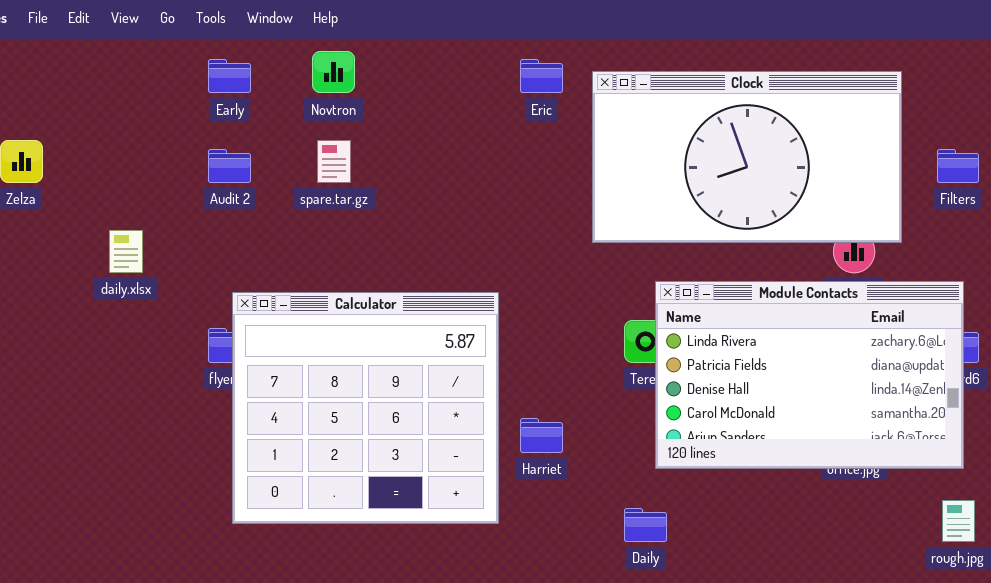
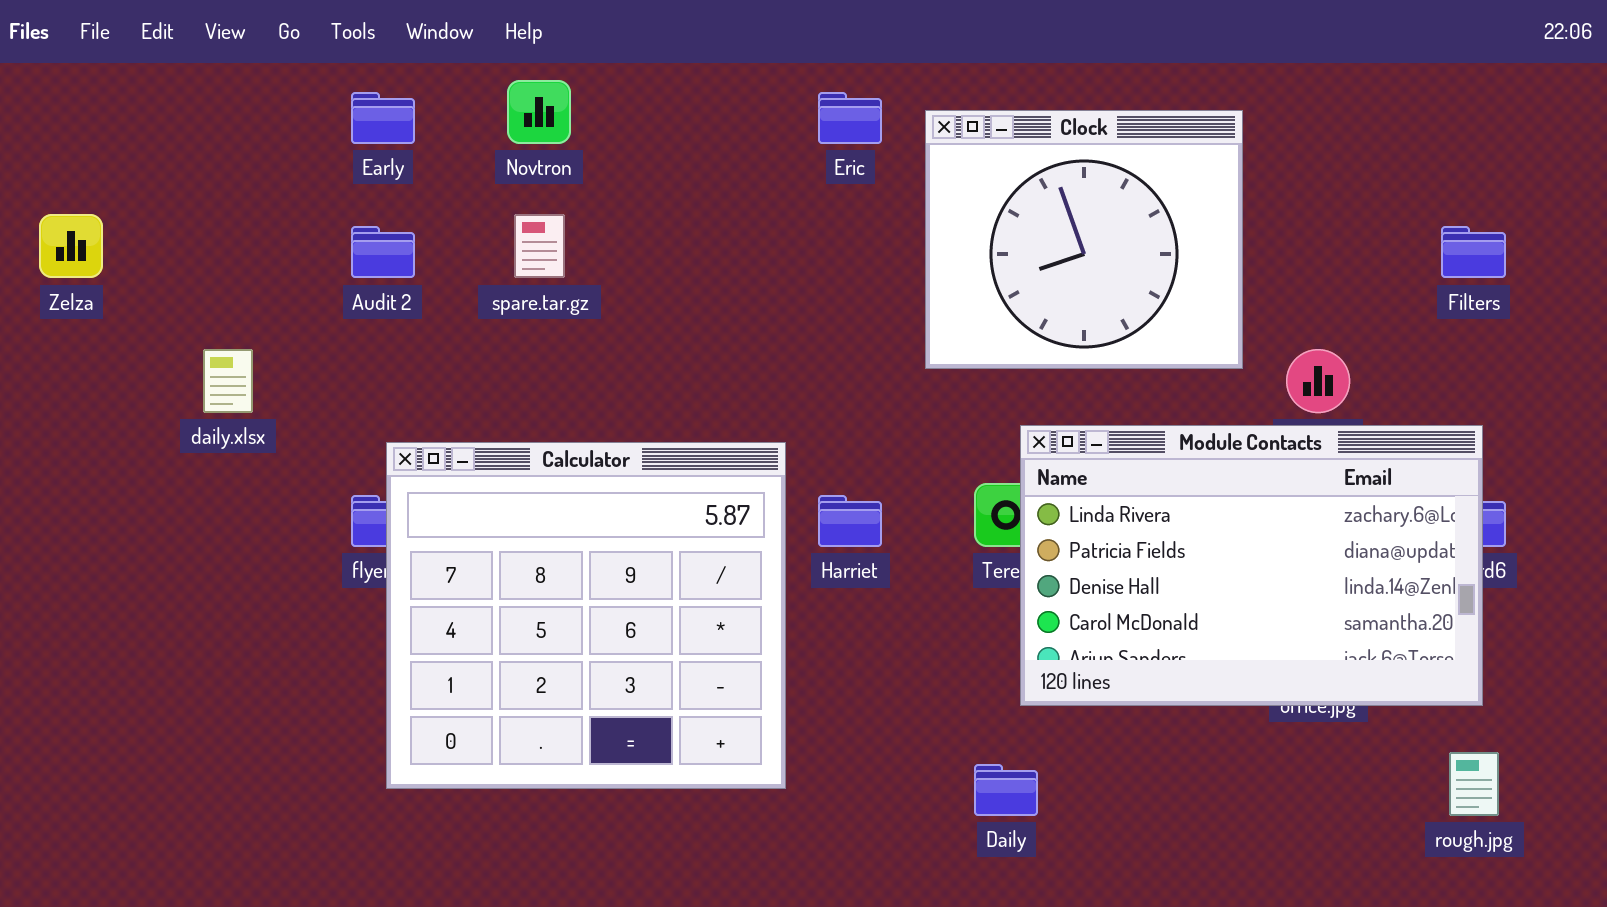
Clock: [592,71,902,243] -> [925,110,1243,369], resized
Harriet: [520,418,563,453] -> [818,495,882,547], moved

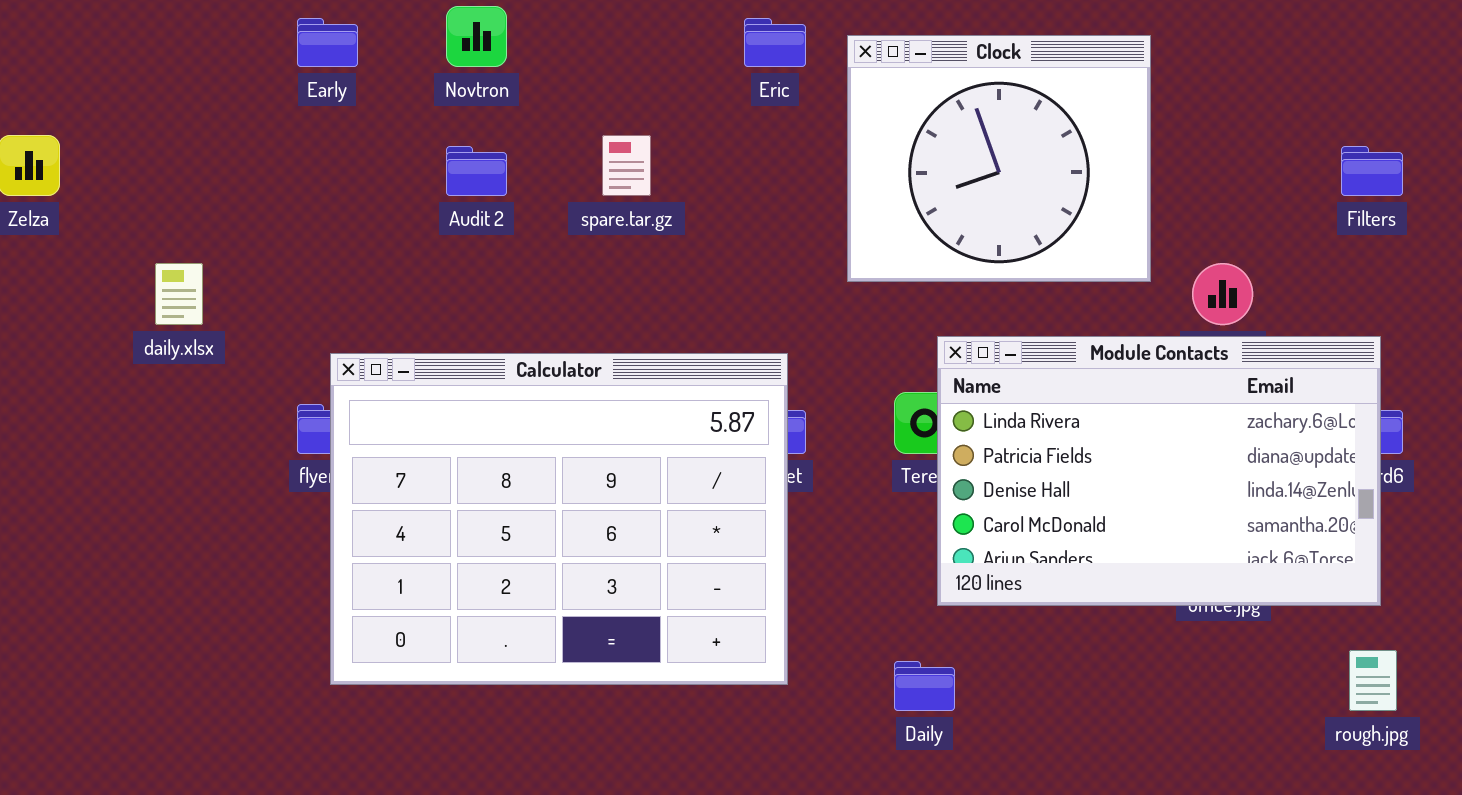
spare.tar.gz: [514,214,565,278] -> [602,135,651,196], moved
Audit 2: [351,226,415,278] -> [446,146,507,196], moved
Calculator: [386,442,786,789] -> [330,353,788,685], resized

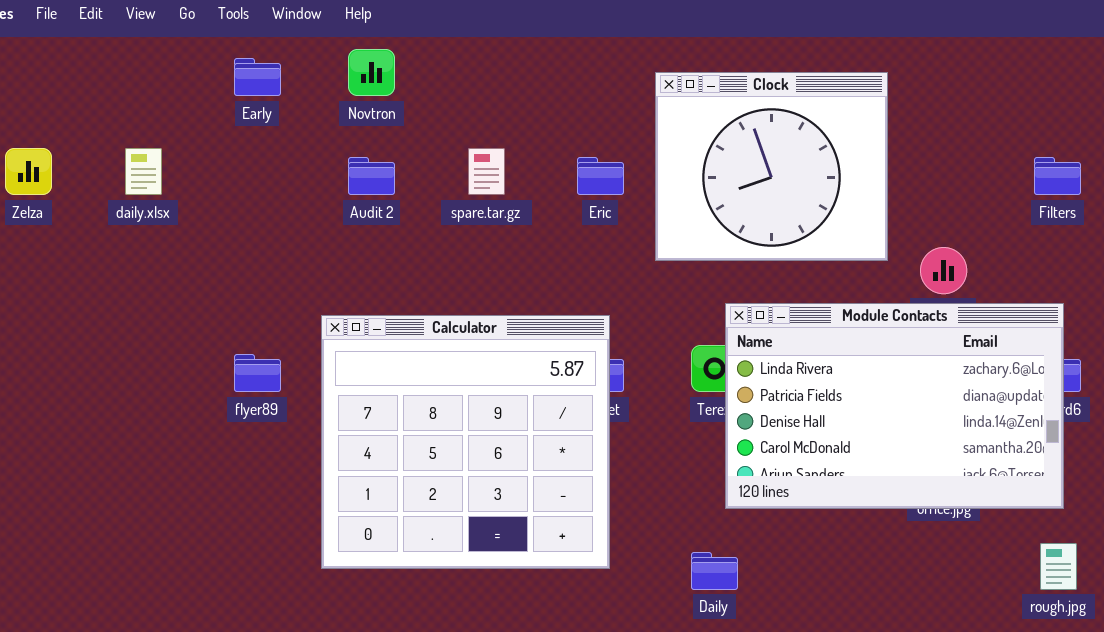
Eric: [744,18,806,67] -> [577,157,624,195], moved
daily.xlsx: [155,263,203,325] -> [125,148,162,195], moved
Calculator: [330,353,788,685] -> [321,315,610,569], resized

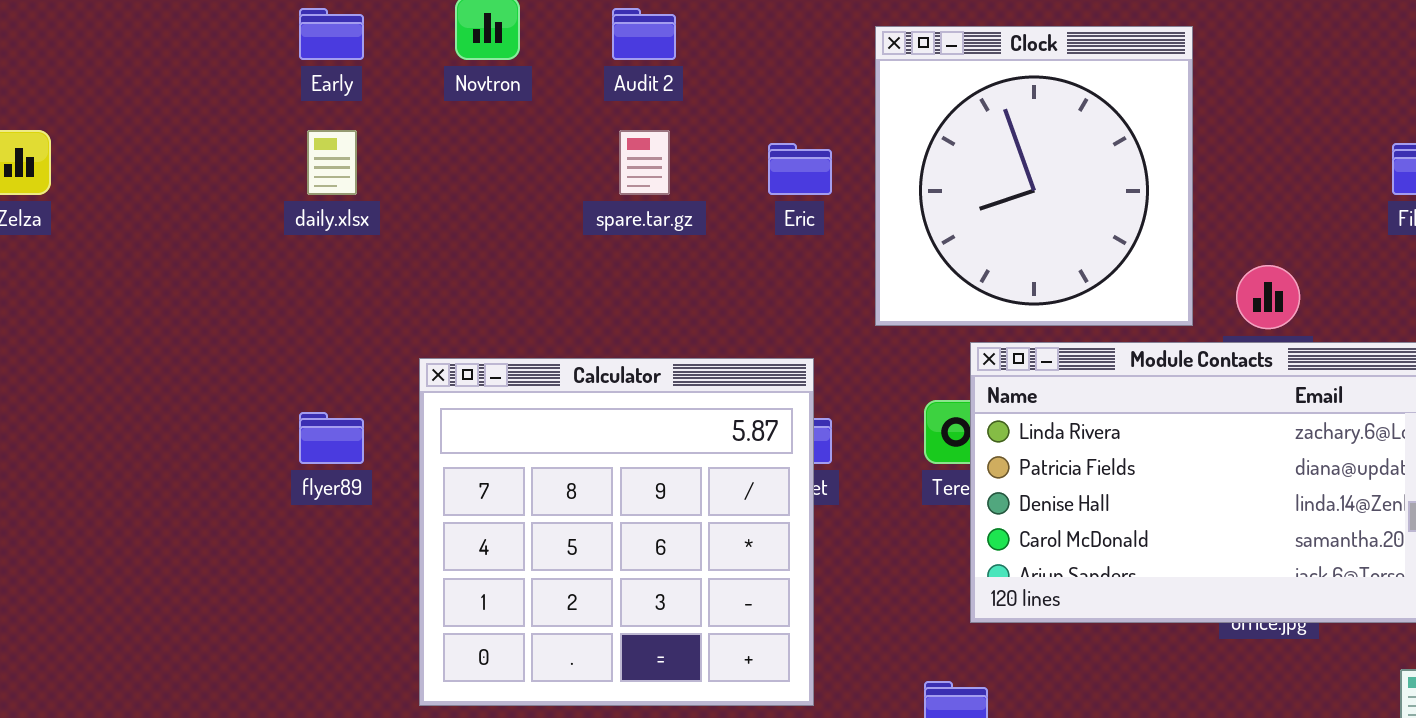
Clock: [655,72,888,261] -> [875,26,1193,326], resized
daily.xlsx: [125,148,162,195] -> [307,130,357,195], moved
Audit 2: [348,157,395,195] -> [612,8,676,60], moved

